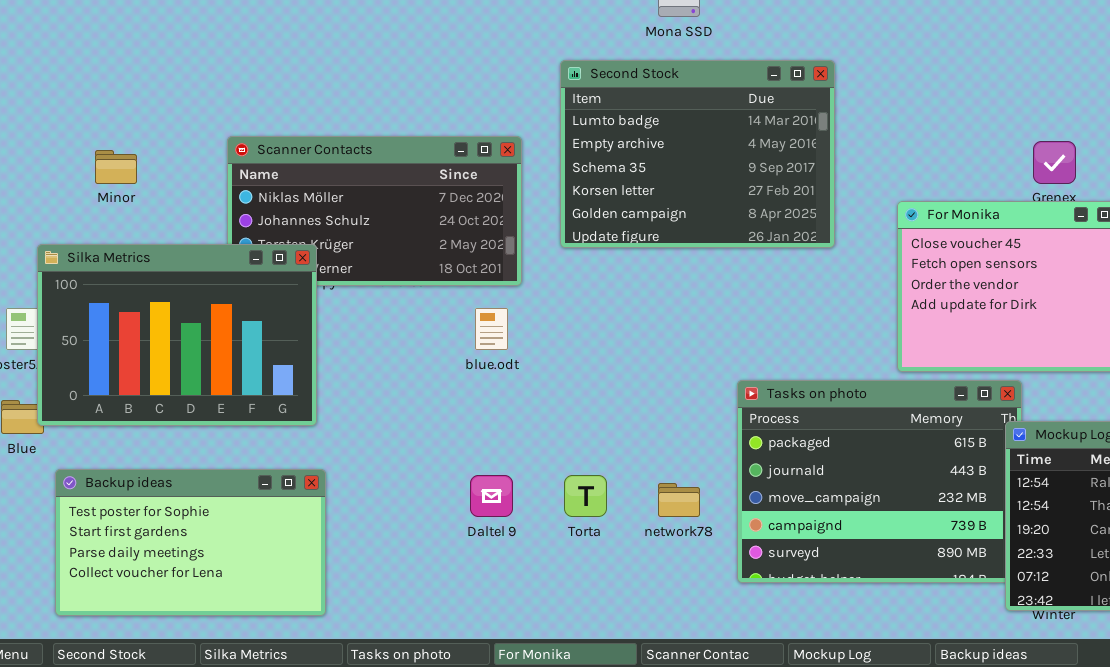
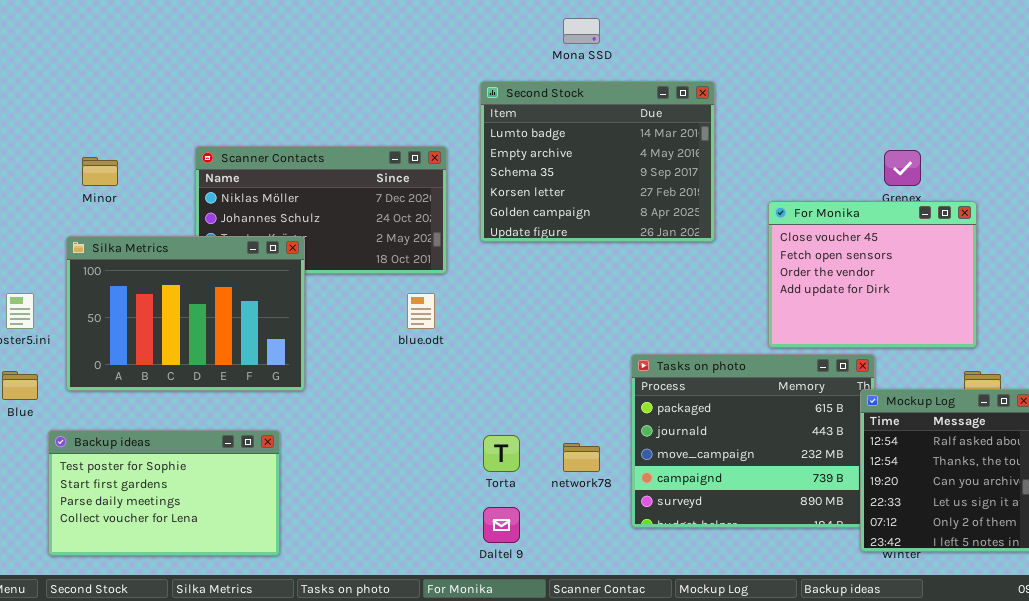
Silka Metrics: [37,244,317,426] -> [66,236,305,391], moved
Daltel 9: [470,475,513,517] -> [483,507,520,543], moved

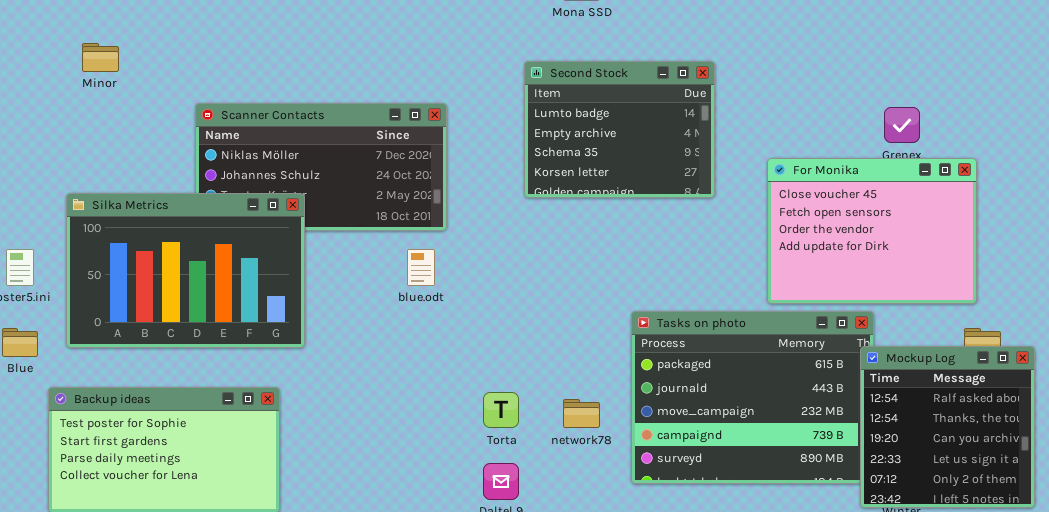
Second Stock: [480,81,715,242] -> [524,61,715,198], resized
Minor: [82,157,118,186] -> [82,43,119,72], moved

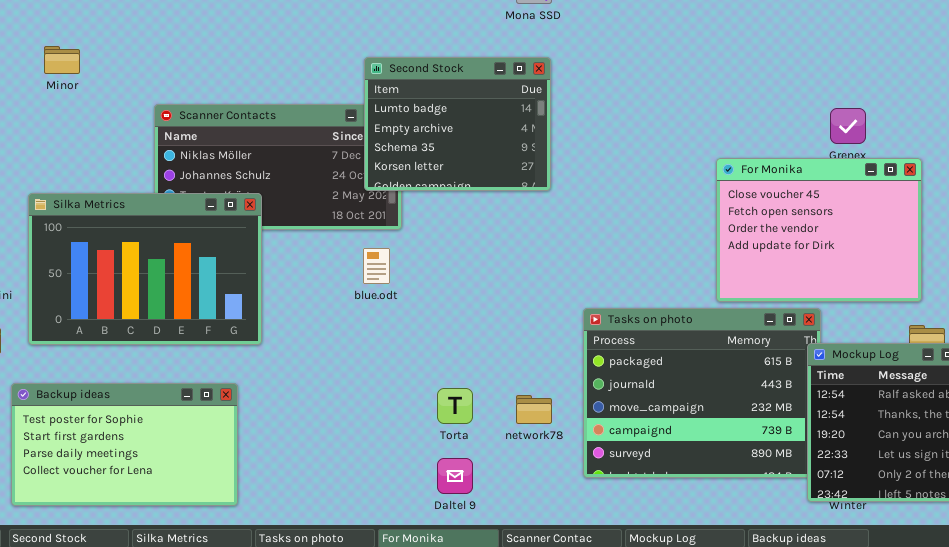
Second Stock: [524,61,715,198] -> [364,57,551,191], moved

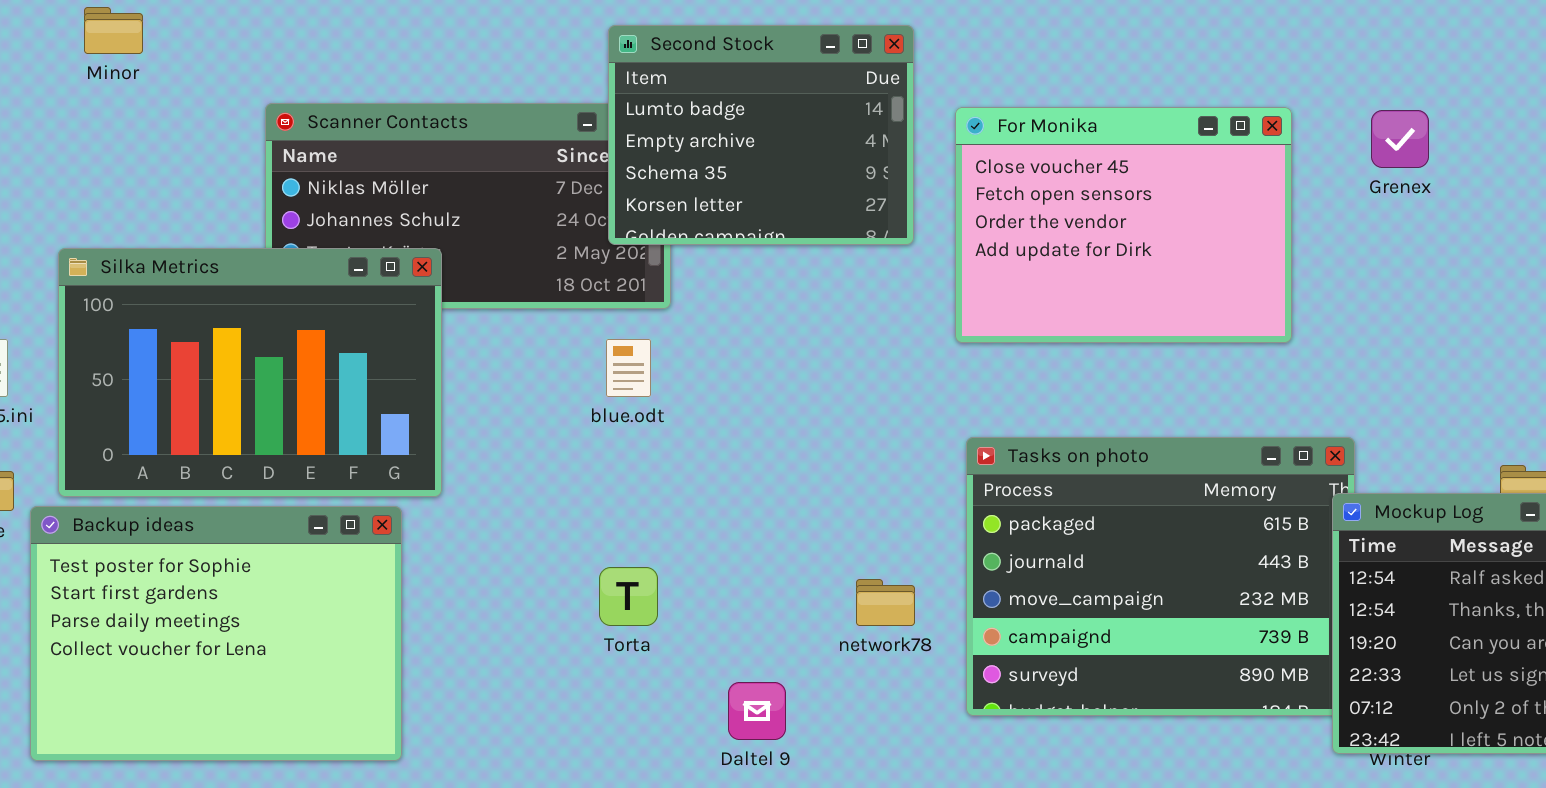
For Monika: [716,158,922,302] -> [955,107,1292,343], moved
Backup ideas: [11,383,238,506] -> [30,506,402,761], resized
Torta: [437,388,473,424] -> [599,567,658,626], moved

